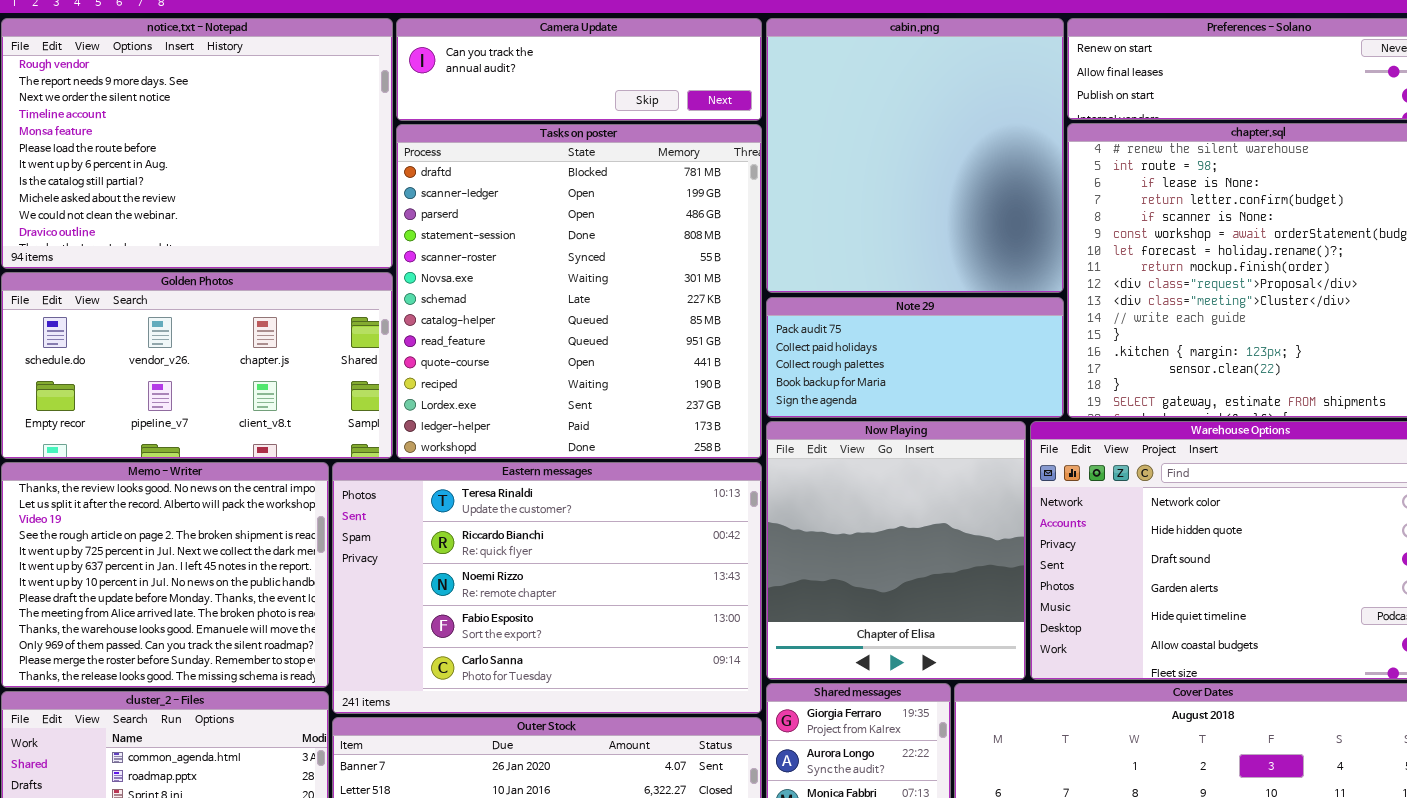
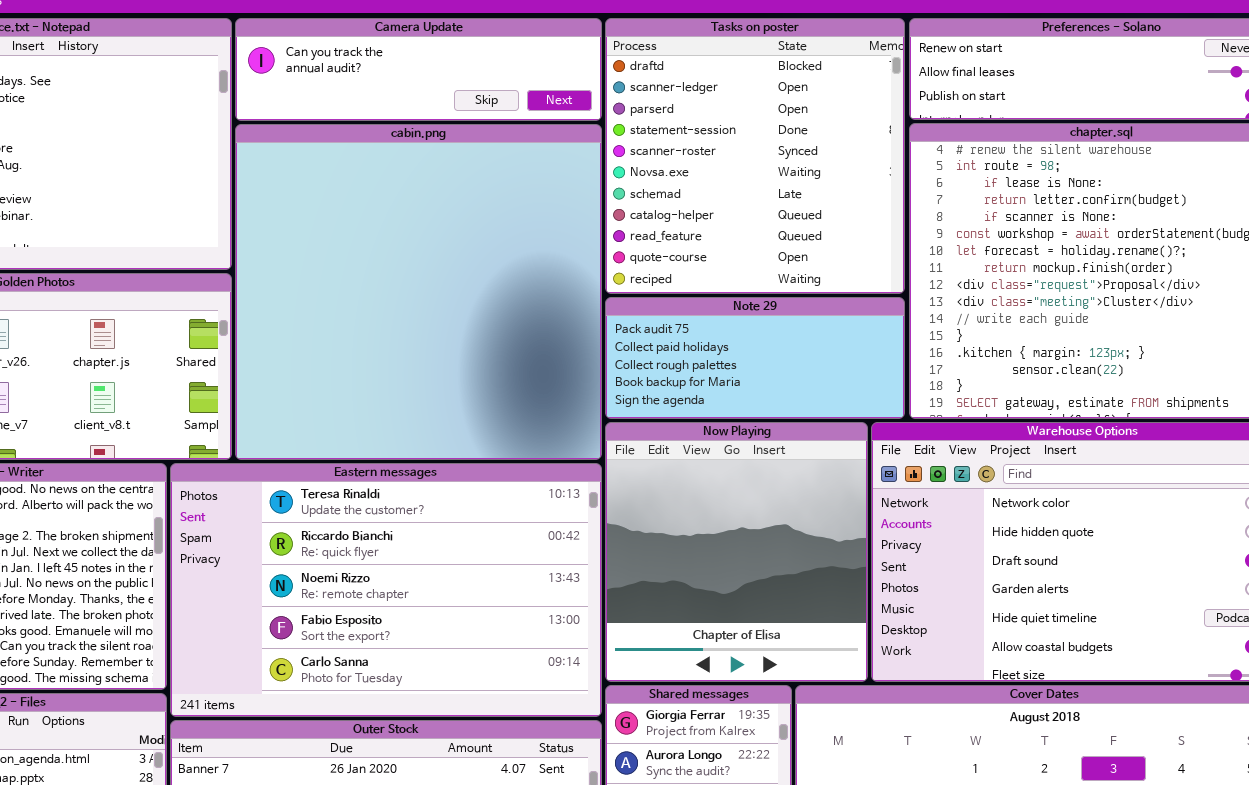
cabin.png: [766,18,1064,293] -> [235,124,602,460], moved, resized
Tasks on poster: [396,124,762,459] -> [605,18,905,294], moved, resized

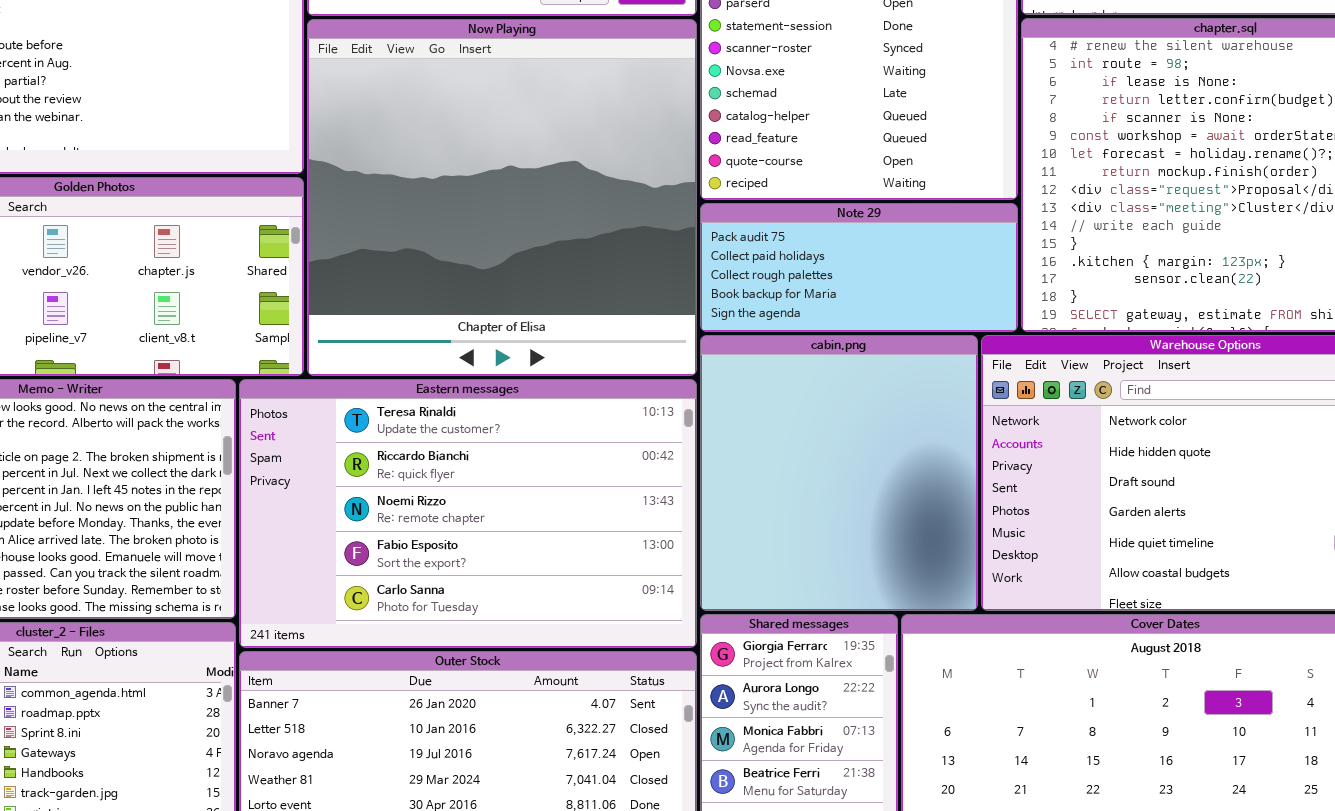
cabin.png: [235,124,602,460] -> [700,335,978,611], moved, resized
Now Playing: [605,422,868,682] -> [307,19,697,376], moved, resized

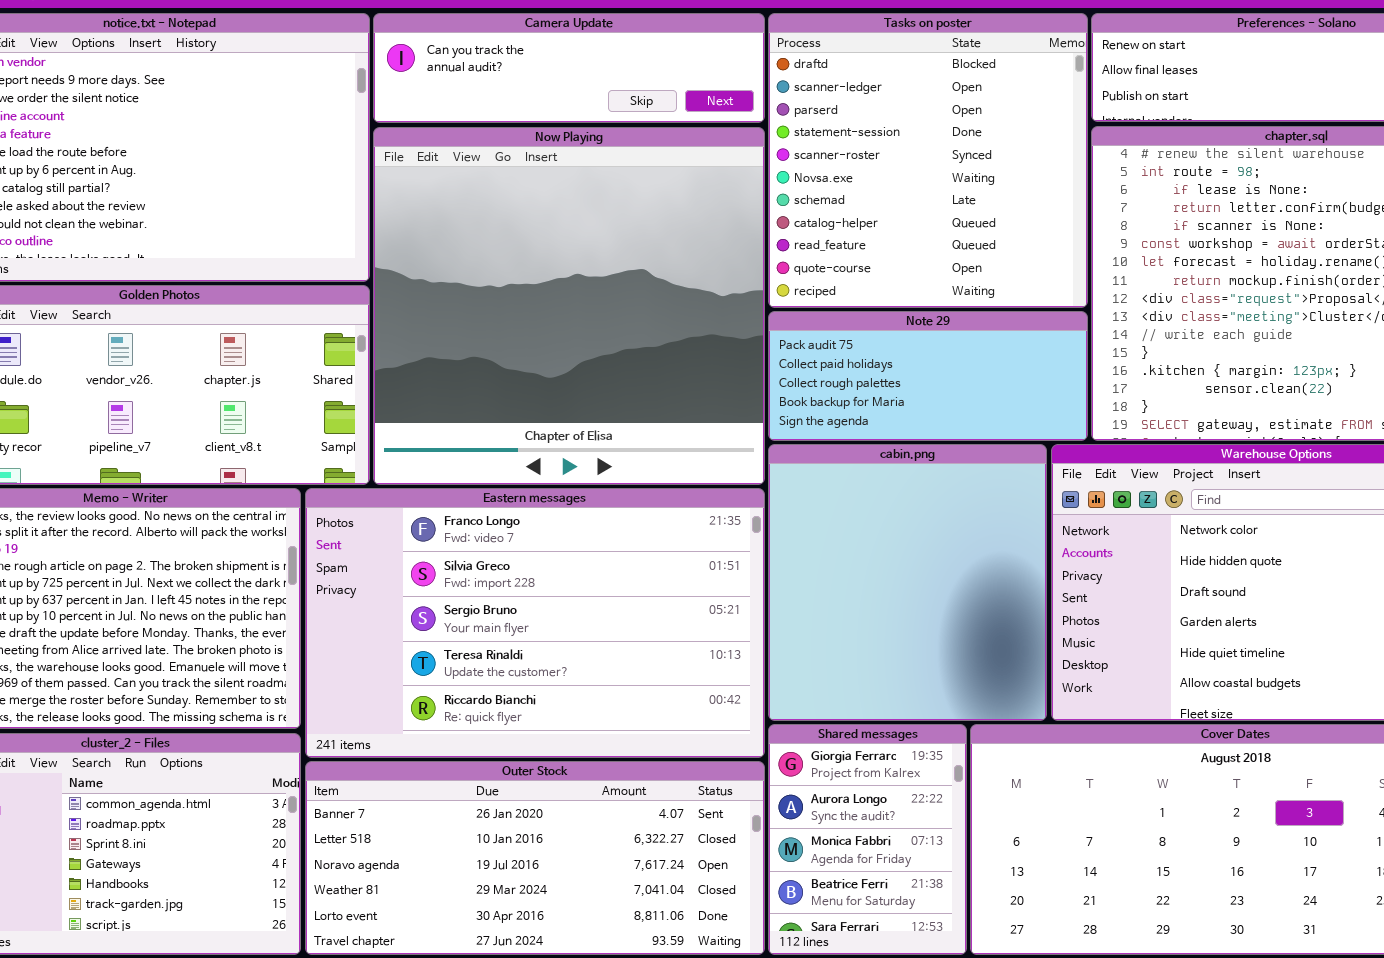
Eastern messages: [239,379,697,648] -> [305,488,765,758], scrolled up 3 rows

